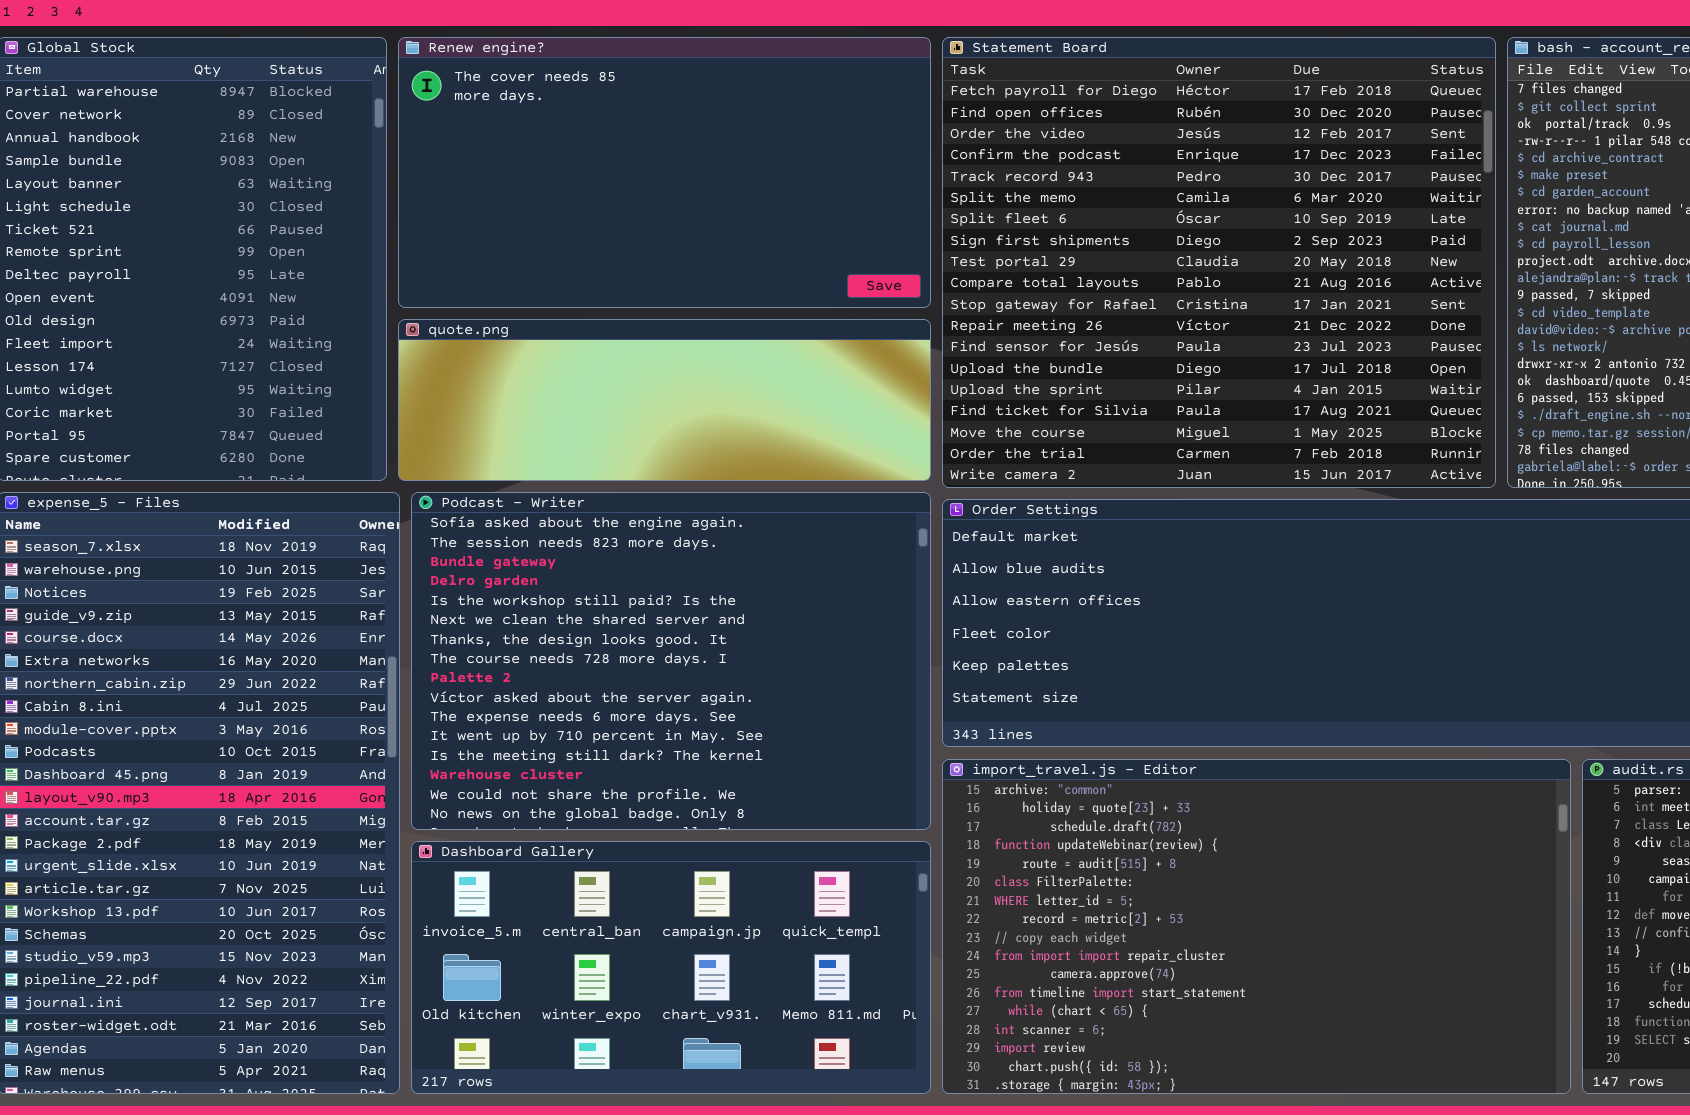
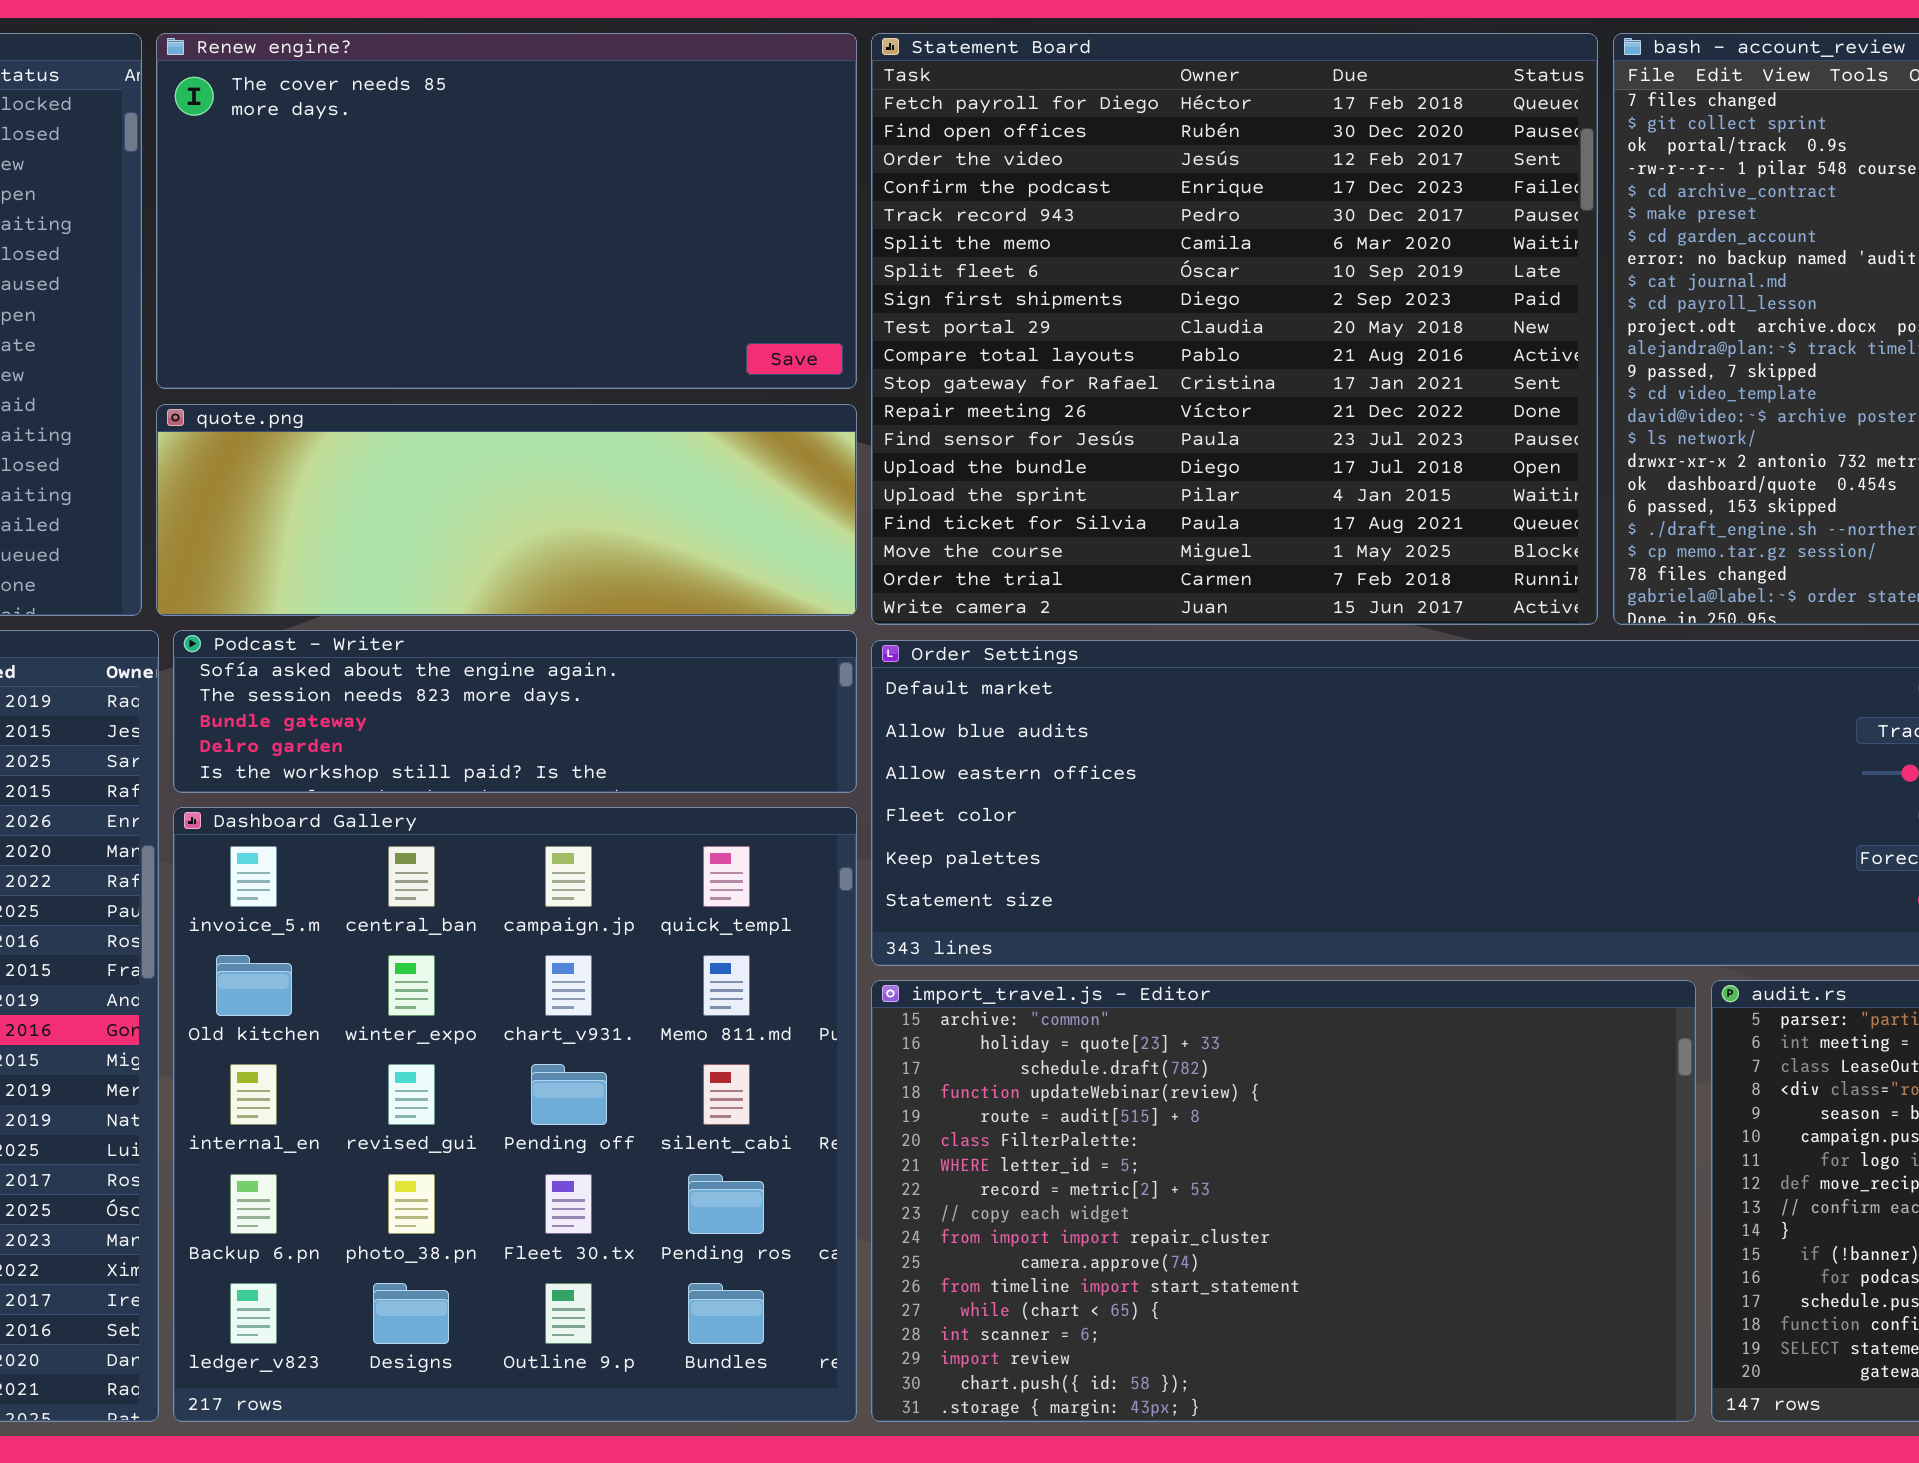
Podcast - Writer: [411,492,931,830] -> [173,630,857,793], resized
Dashboard Gallery: [411,841,931,1094] -> [173,807,857,1422], resized

